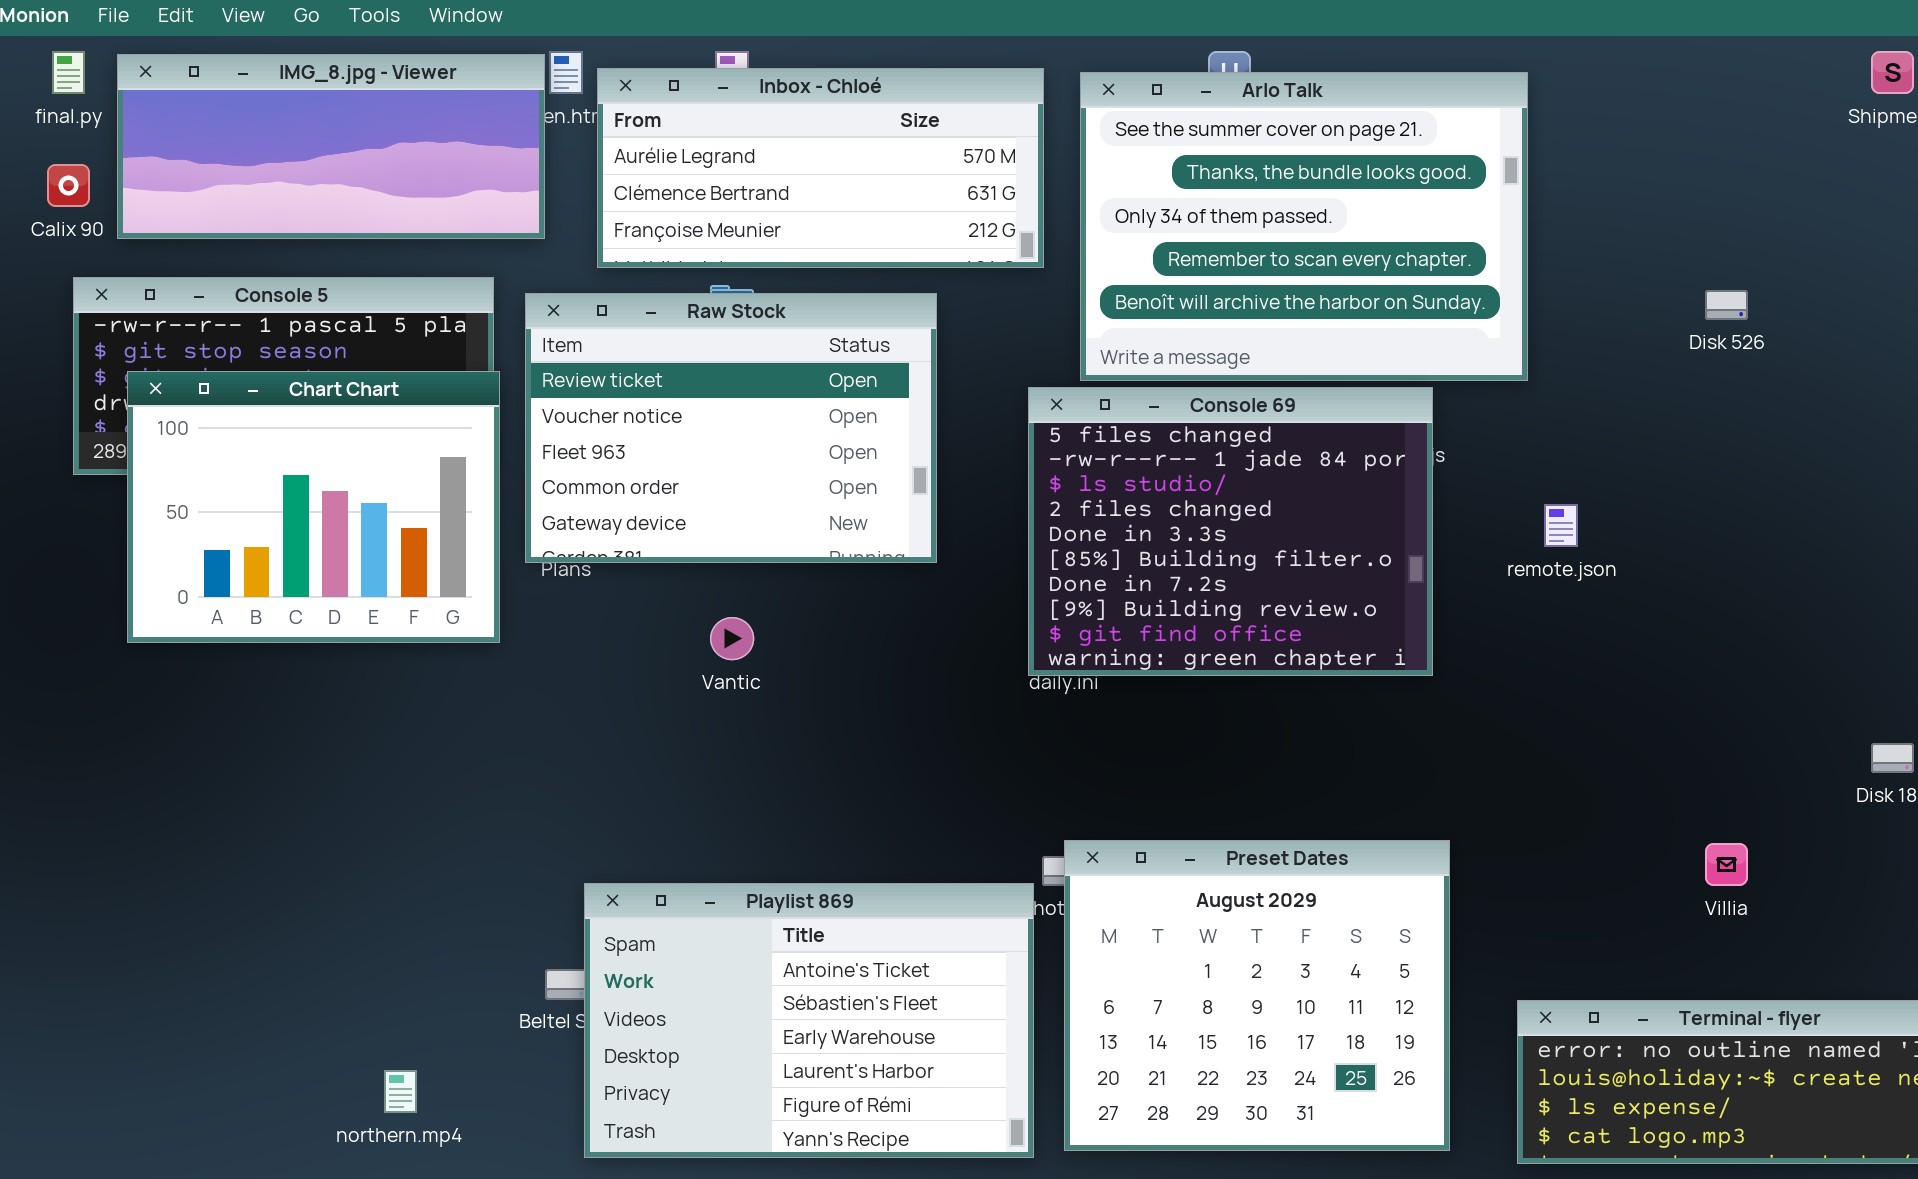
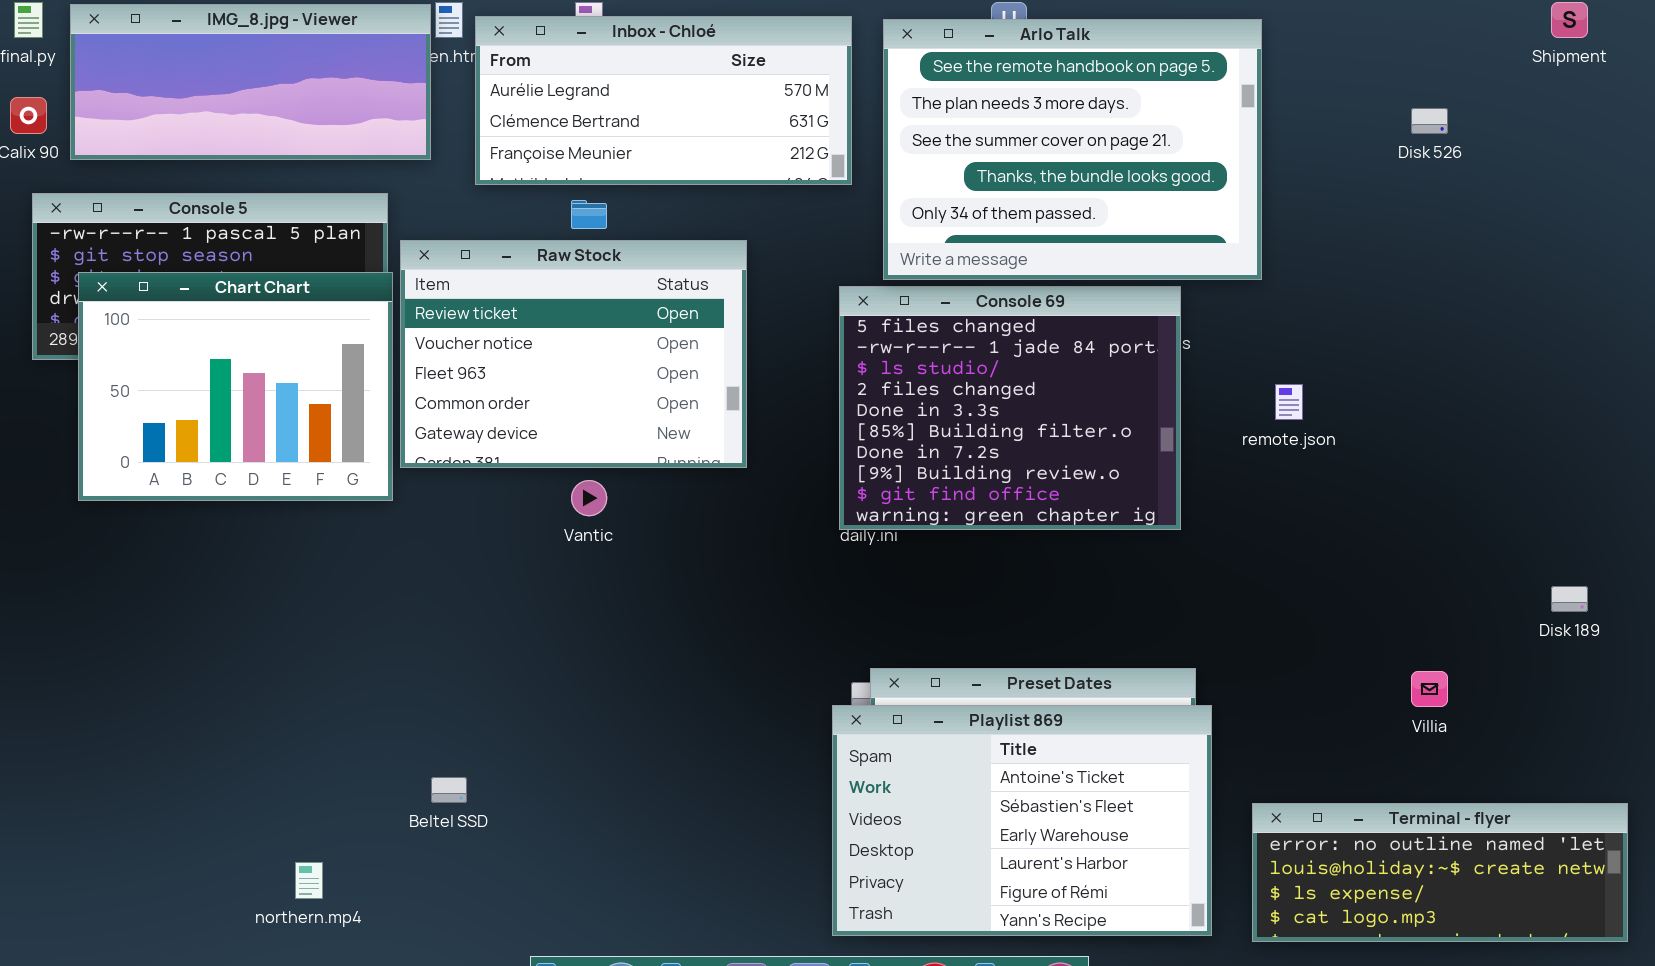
Arlo Talk: [1080,72,1528,381] -> [883,19,1262,280], scrolled up 2 rows
Disk 526: [1705,290,1748,320] -> [1411,108,1448,134], moved
Raw Stock: [525,293,937,563] -> [400,240,747,468], moved
Playlist 869: [584,883,1034,1158] -> [832,705,1212,936], moved

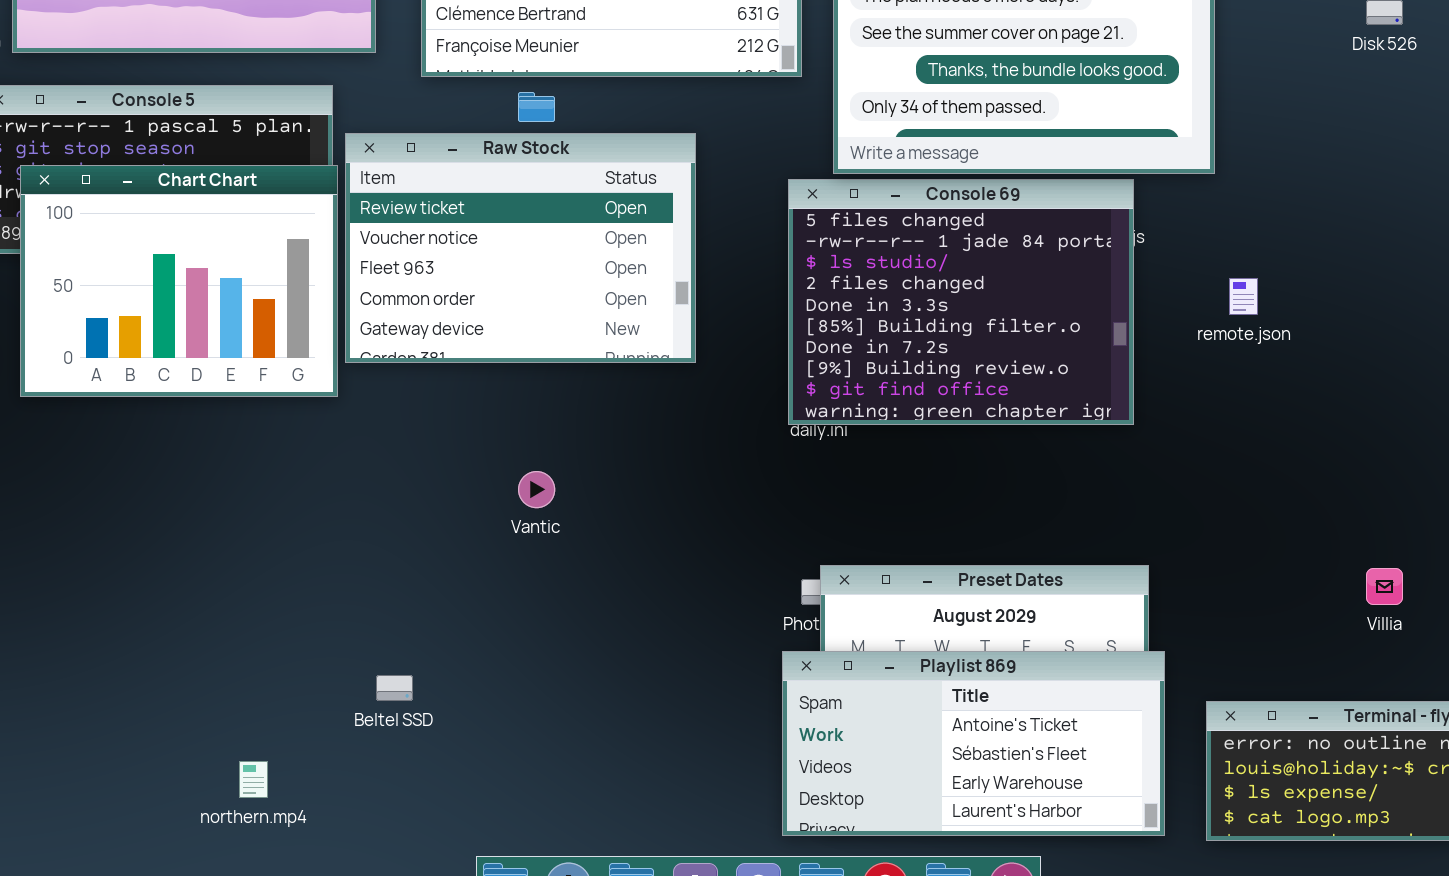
Vantic: [571,480,607,516] -> [518,471,555,508], moved
Playlist 869: [832,705,1212,936] -> [782,651,1165,836], resized

